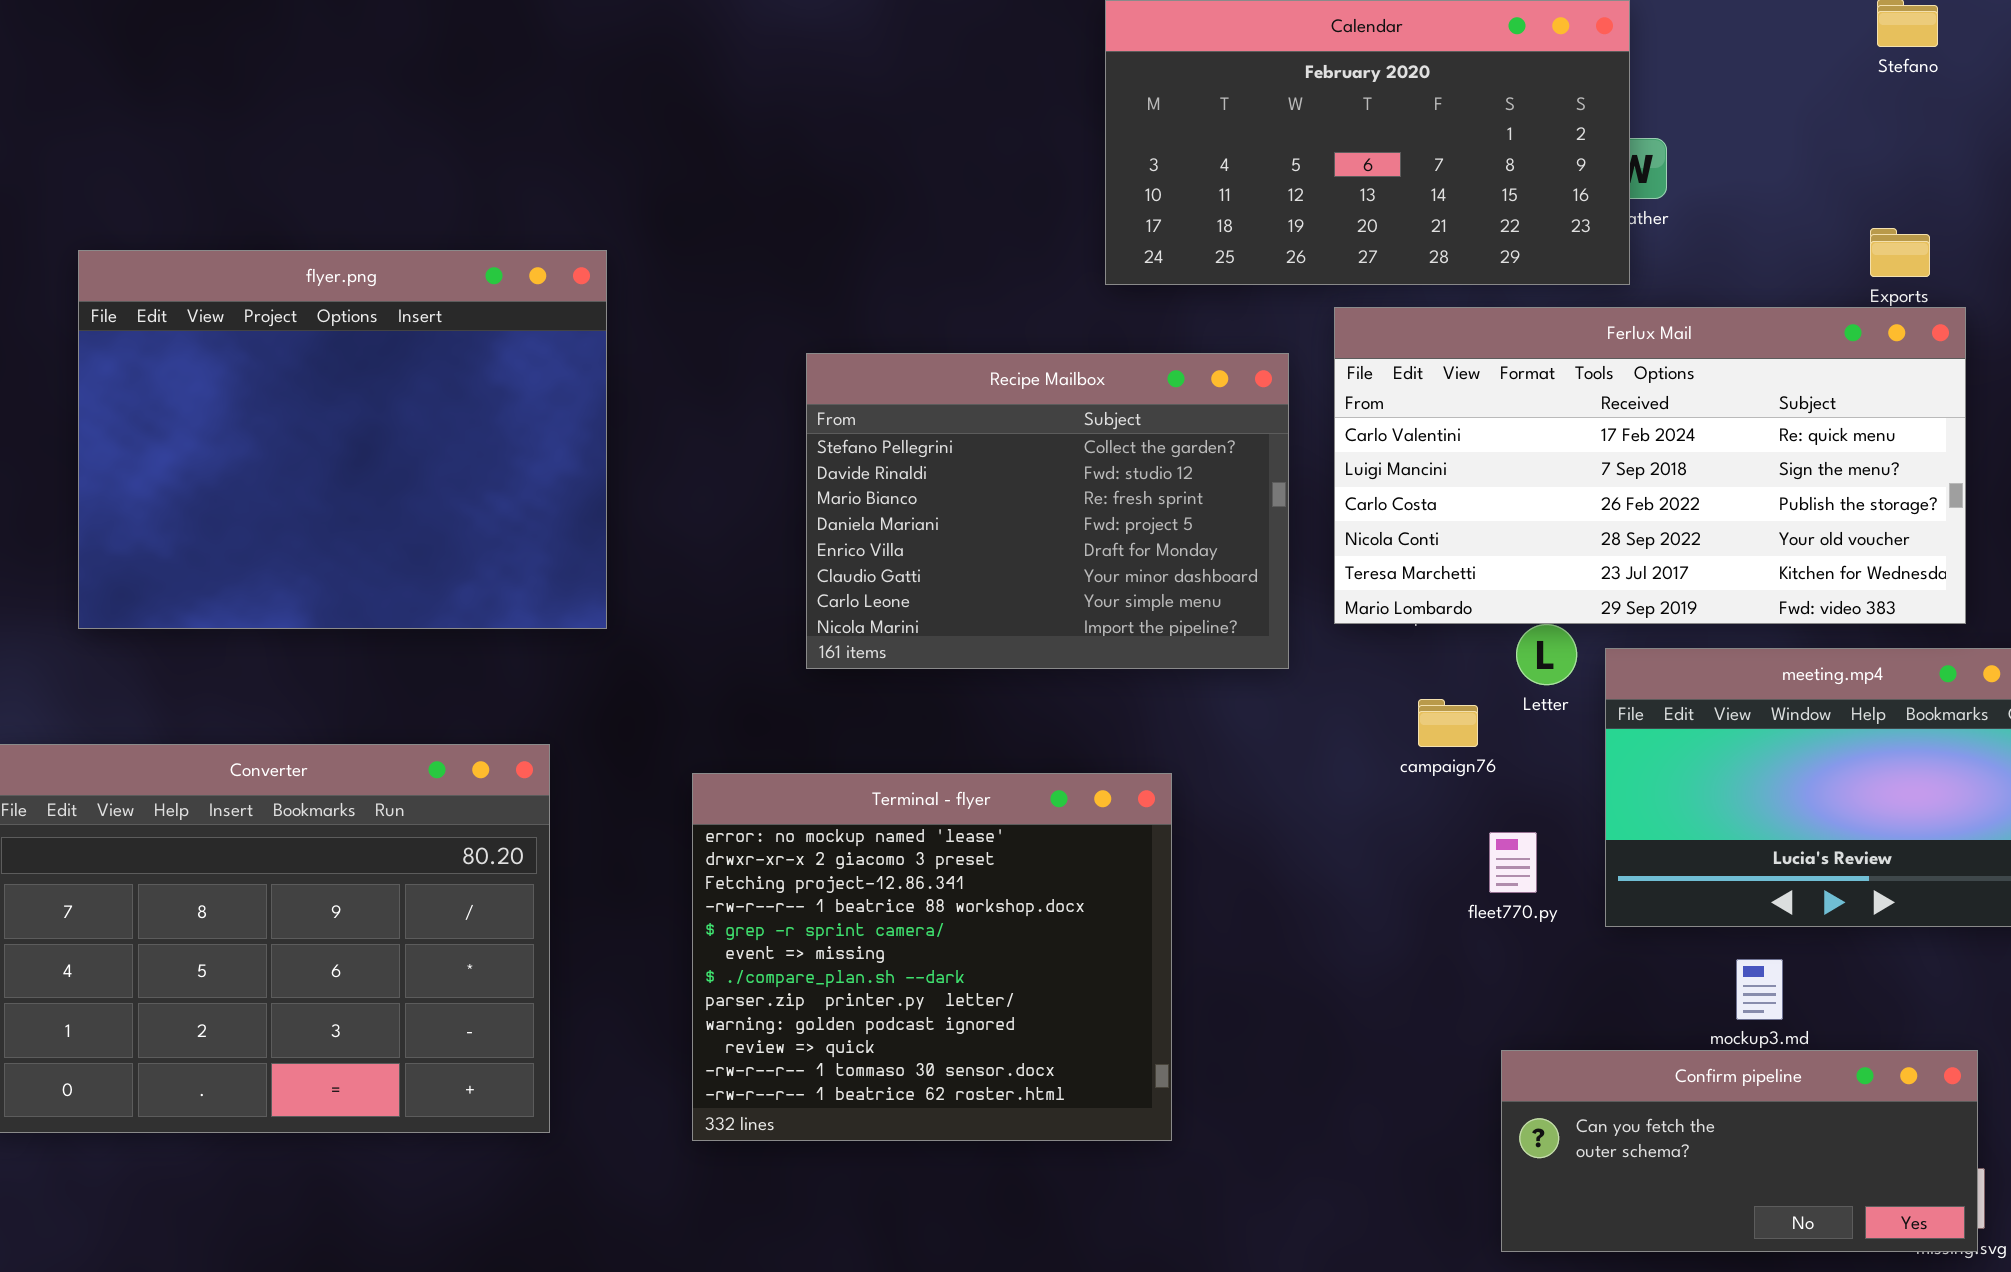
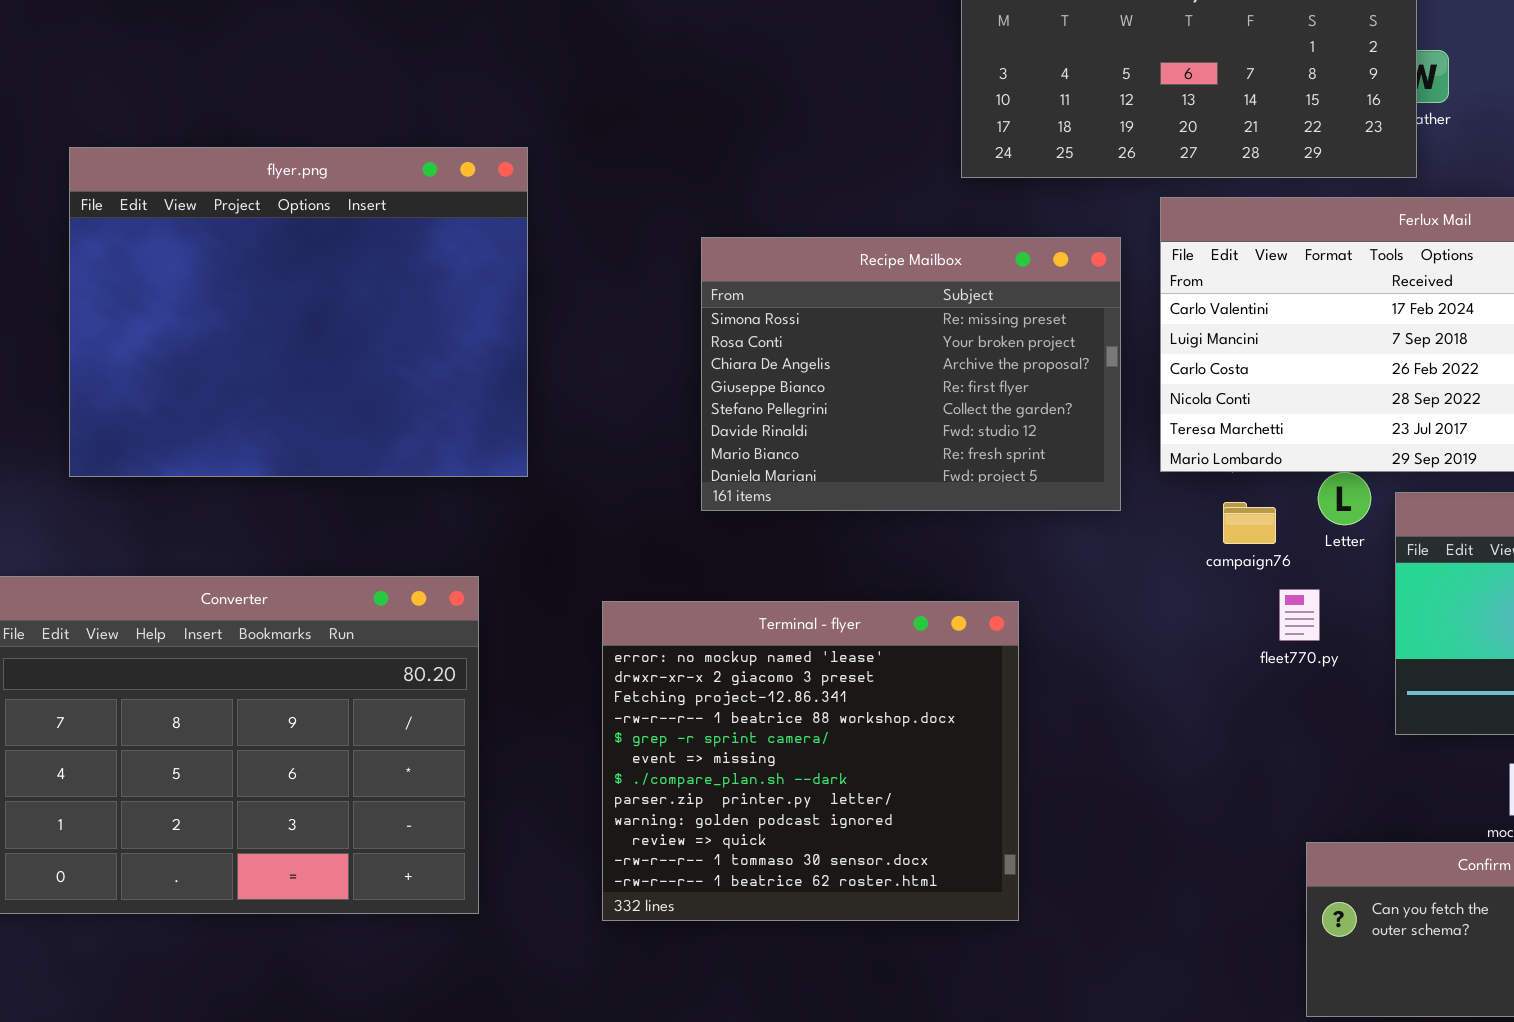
Recipe Mailbox: [806,353,1289,669] -> [701,237,1121,511], scrolled up 4 rows
campaign76: [1418,699,1478,747] -> [1223,502,1276,544], moved
fleet770.py: [1489,832,1537,893] -> [1279,589,1320,641], moved

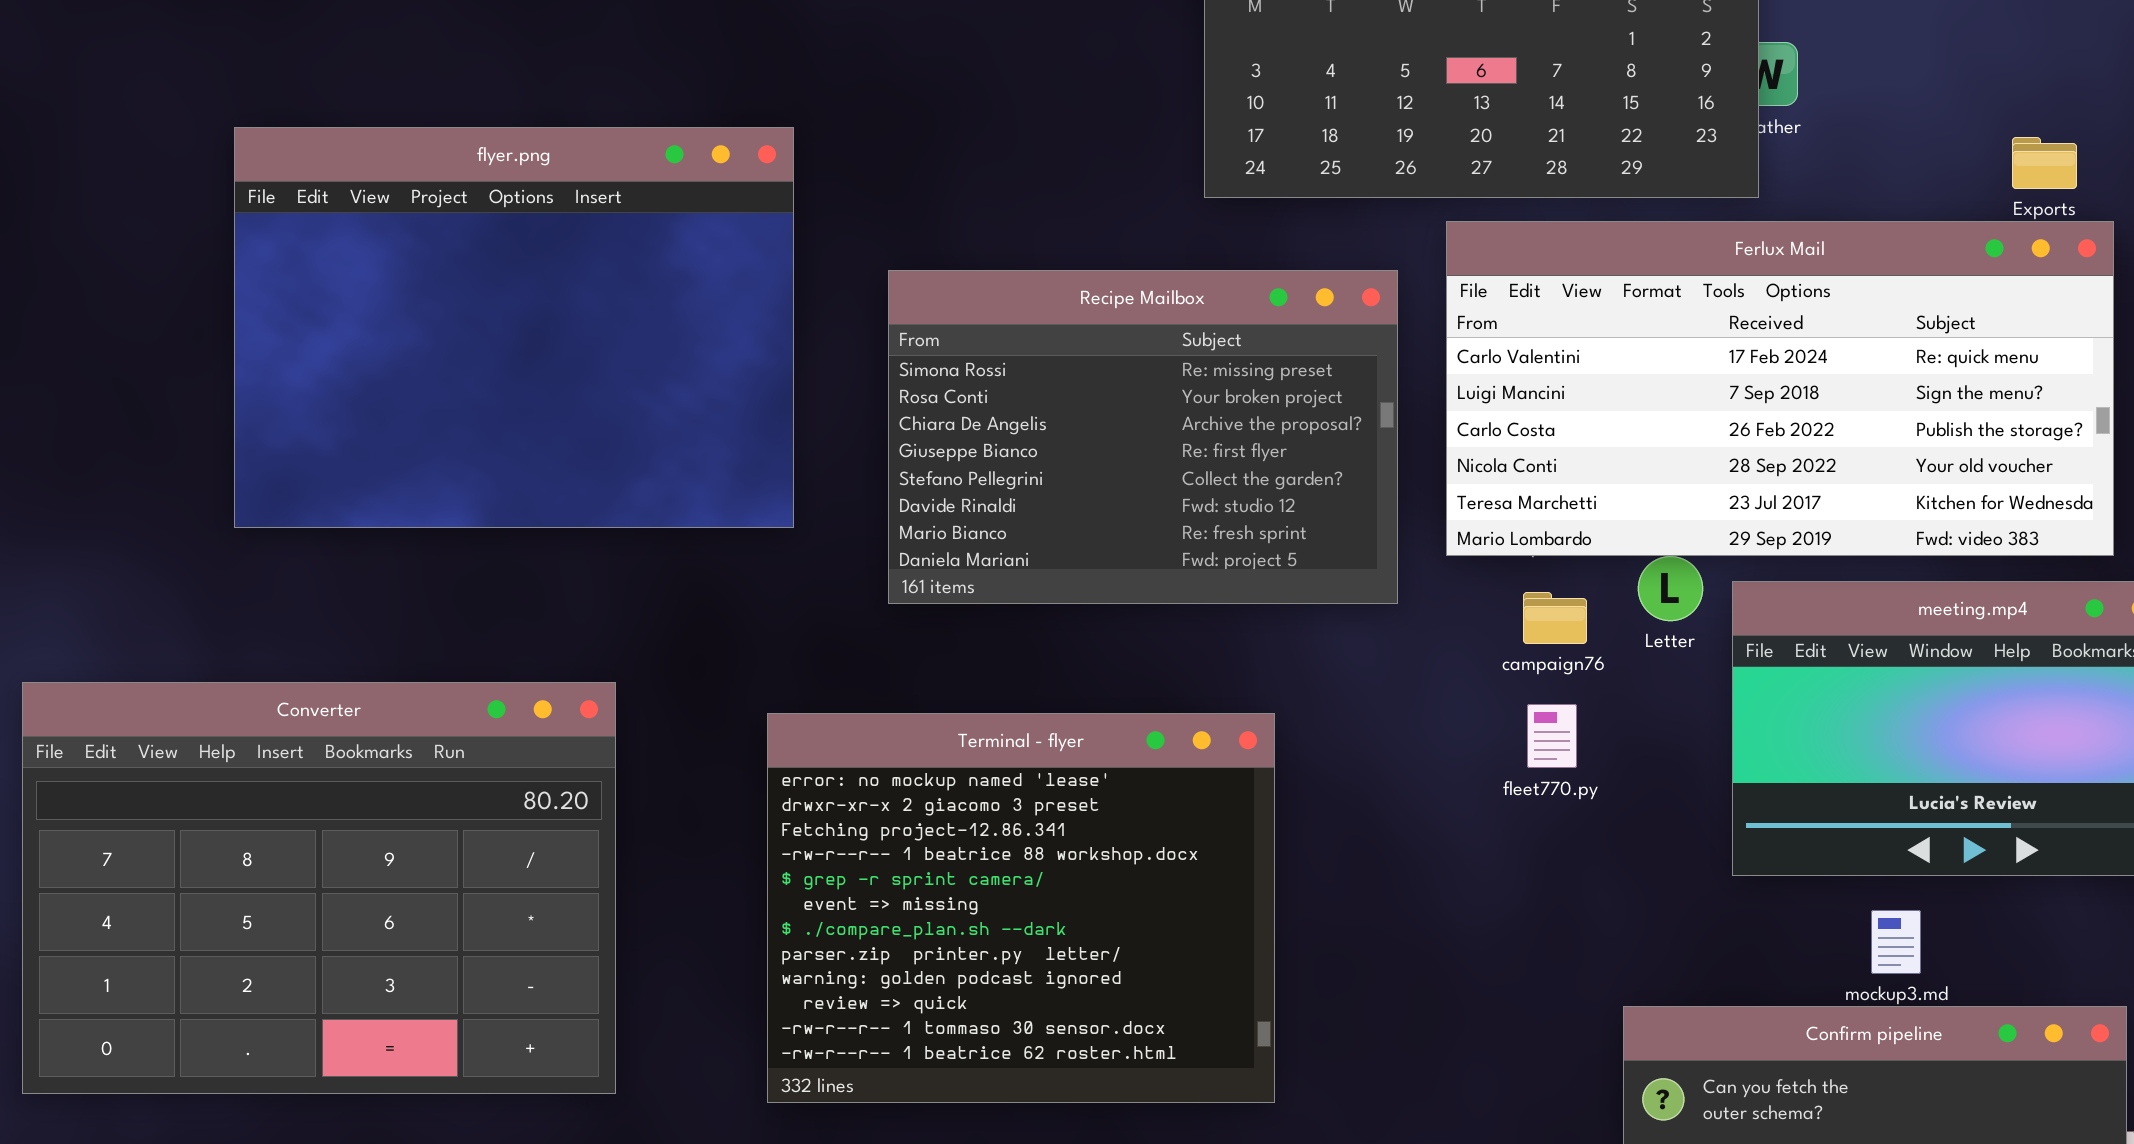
flyer.png: [69,147,528,477] -> [234,127,794,528], moved
fleet770.py: [1279,589,1320,641] -> [1527,704,1577,768], moved

